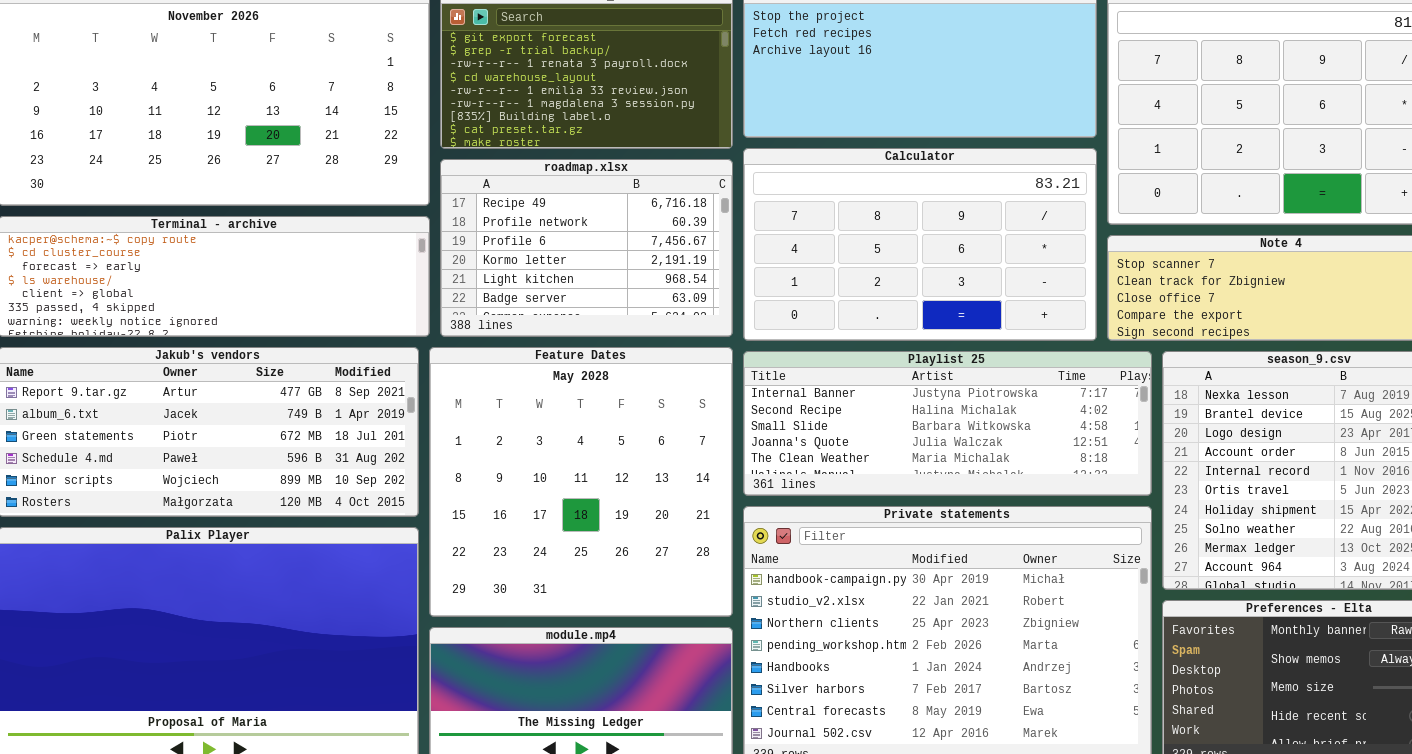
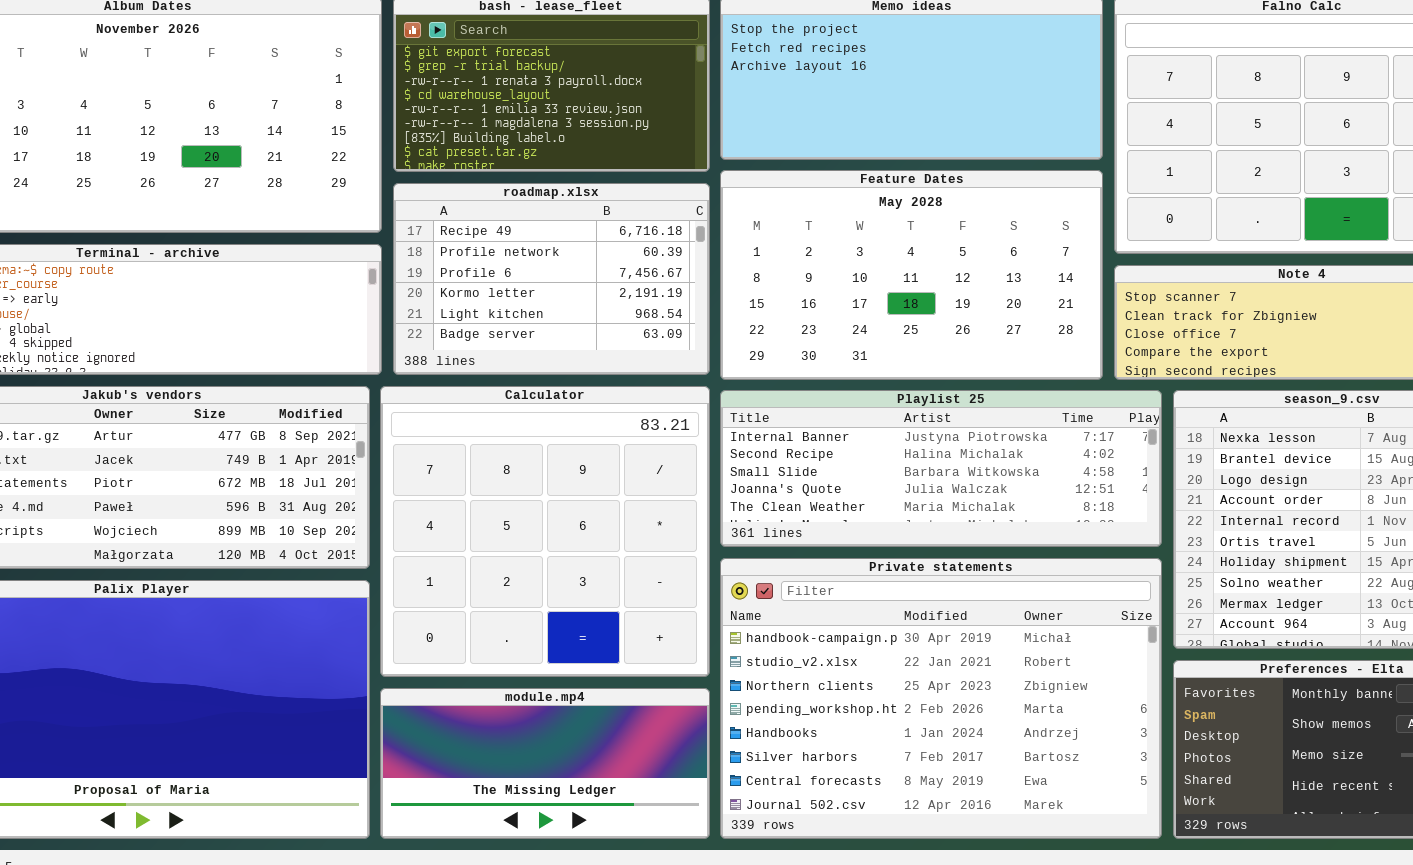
Calculator: [743,148,1097,341] -> [380,386,710,677], moved, resized
Feature Dates: [429,347,733,617] -> [720,170,1103,380], moved, resized

